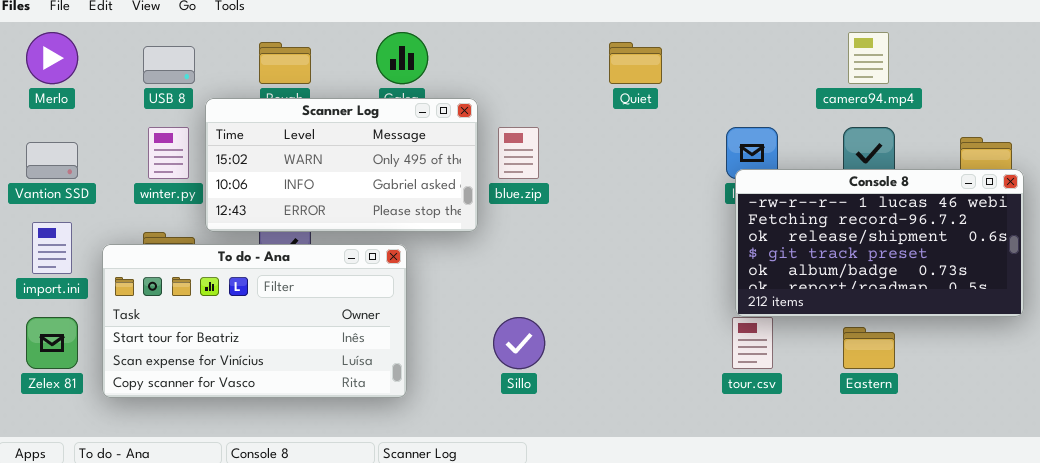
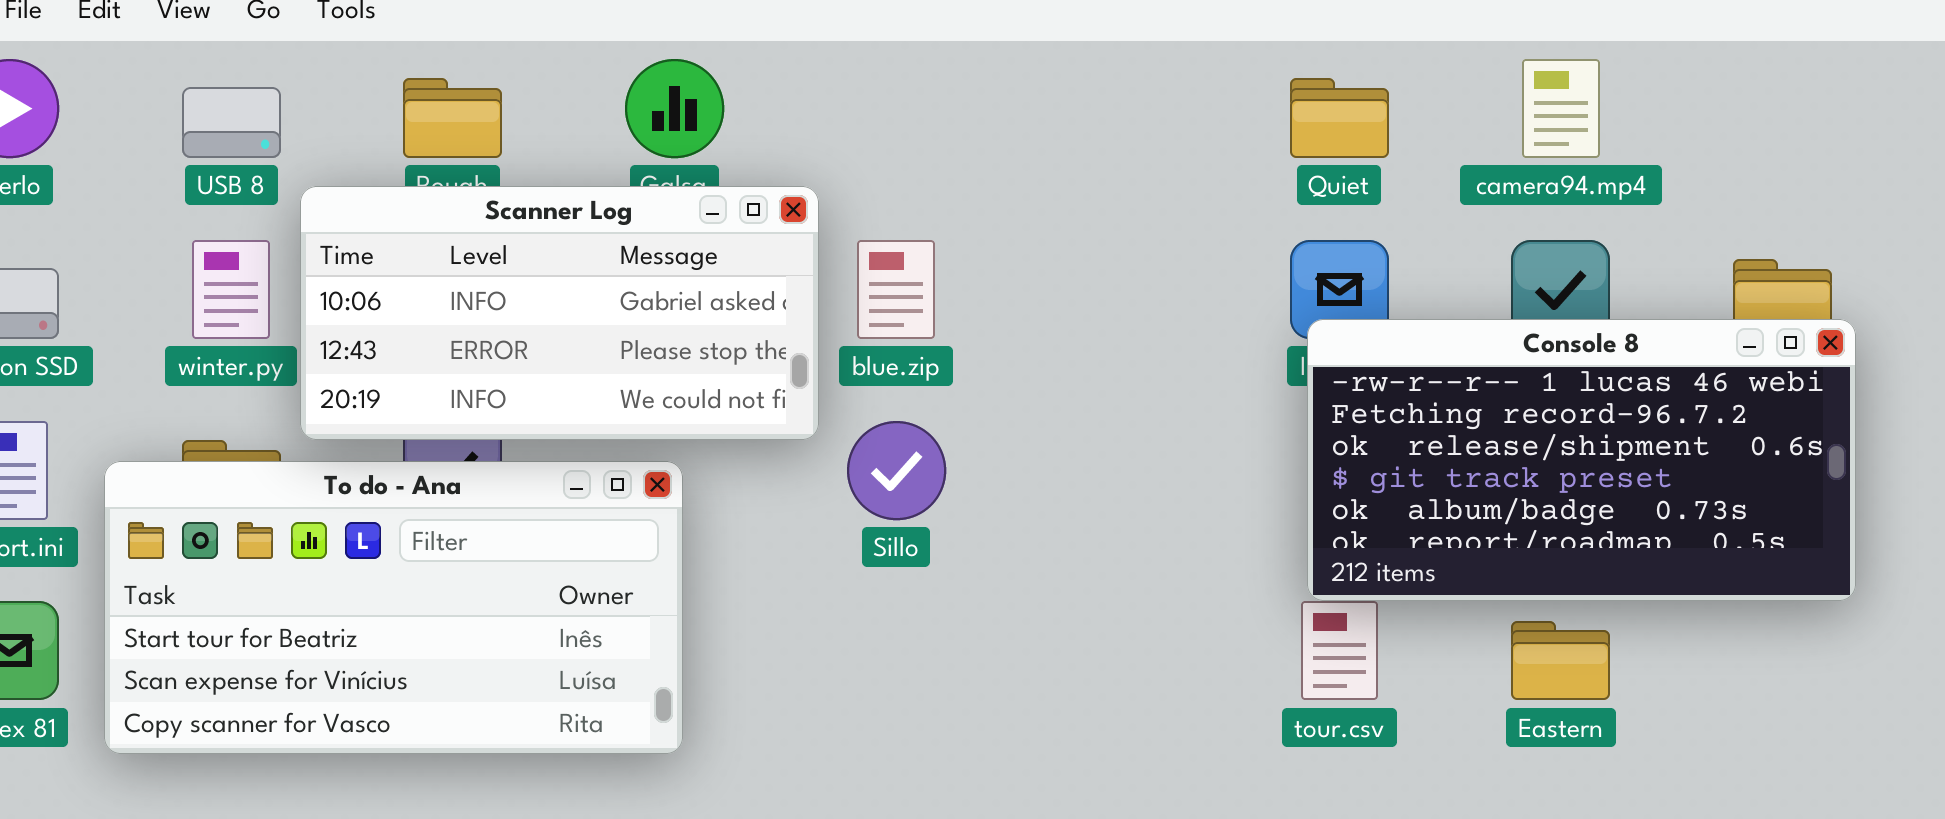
Quiet: [609,42,662,84] -> [1290,78,1389,158], moved
Scanner Log: [205,98,478,232] -> [300,186,819,440], scrolled down 1 row
Sillo: [493,317,545,369] -> [847,421,946,520], moved

